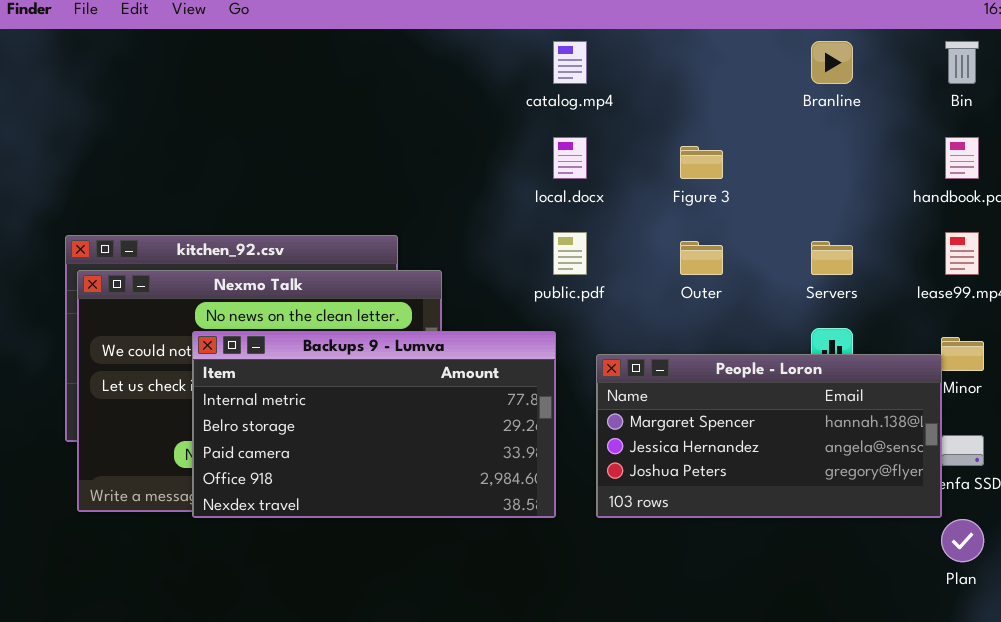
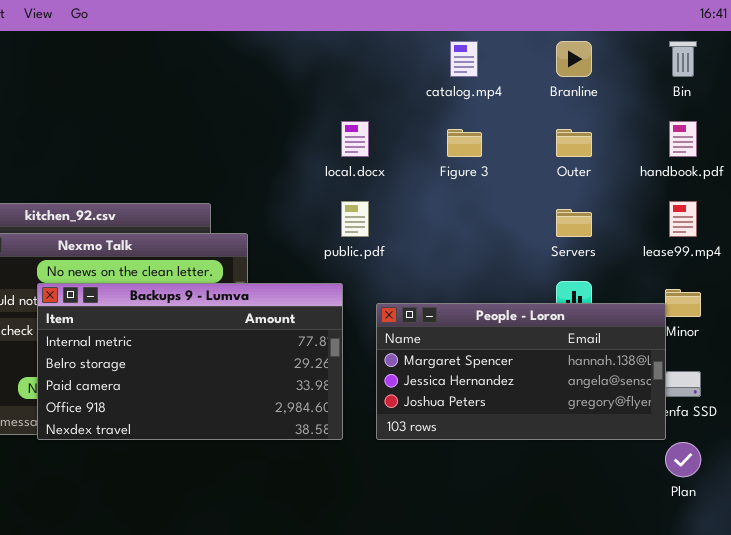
catalog.mp4: [553,41,587,84] -> [450,41,478,77], moved
Outer: [680,241,723,275] -> [556,129,592,157], moved

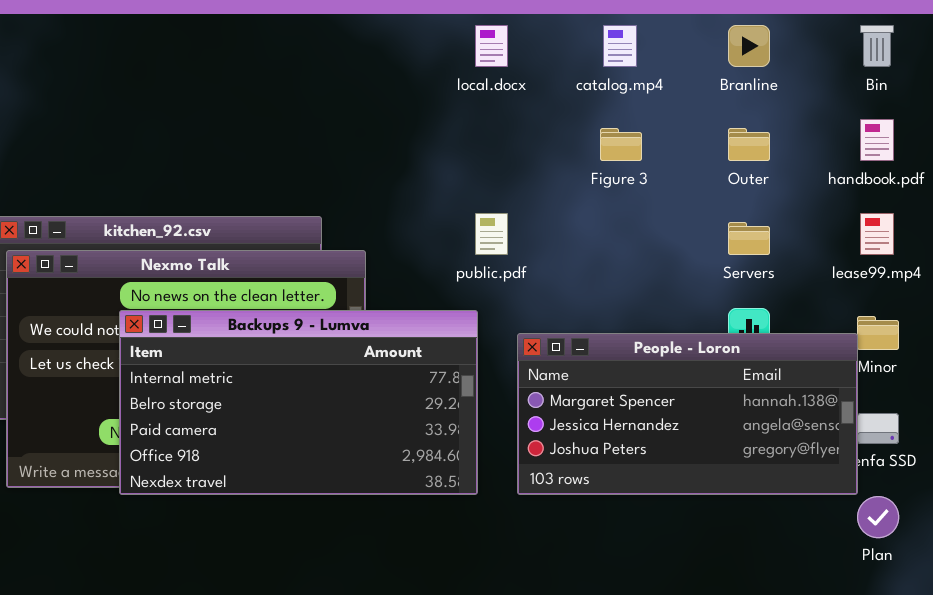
local.docx: [341,121,369,157] -> [475,25,508,67], moved

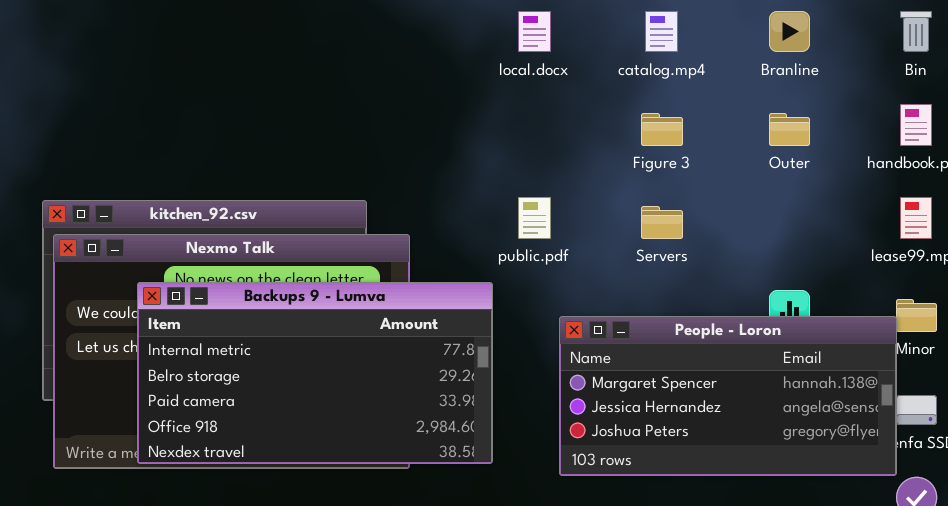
Servers: [728,222,770,255] -> [641,206,683,239], moved
Backups 9 - Lumva: [119,310,478,495] -> [137,282,493,464], moved

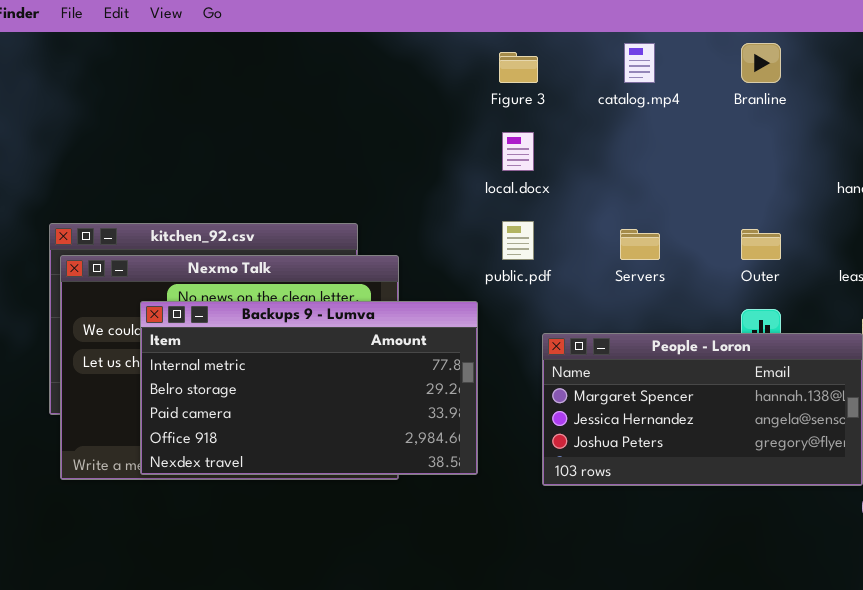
local.docx: [518,11,551,52] -> [502,132,534,171], moved
Figure 3: [641,113,683,146] -> [499,52,538,83], moved
Outer: [769,113,810,146] -> [741,229,781,260], moved

